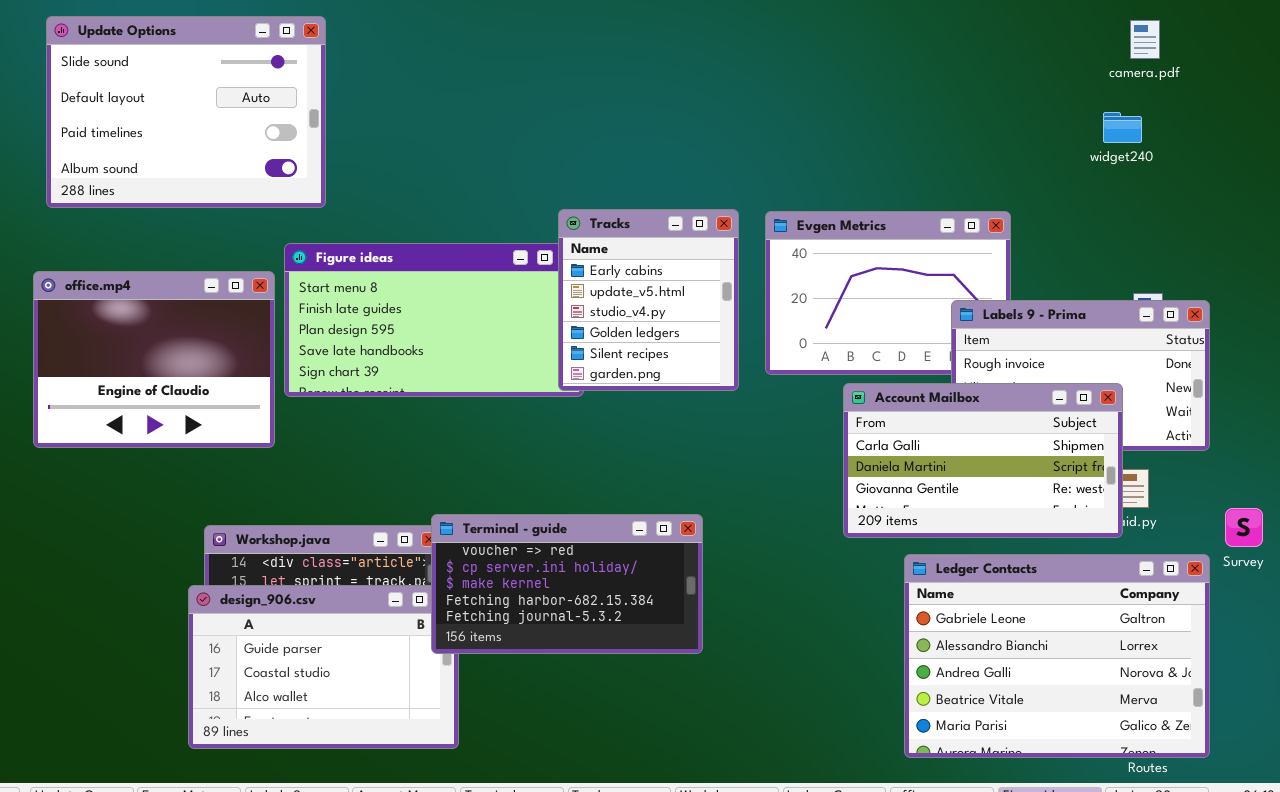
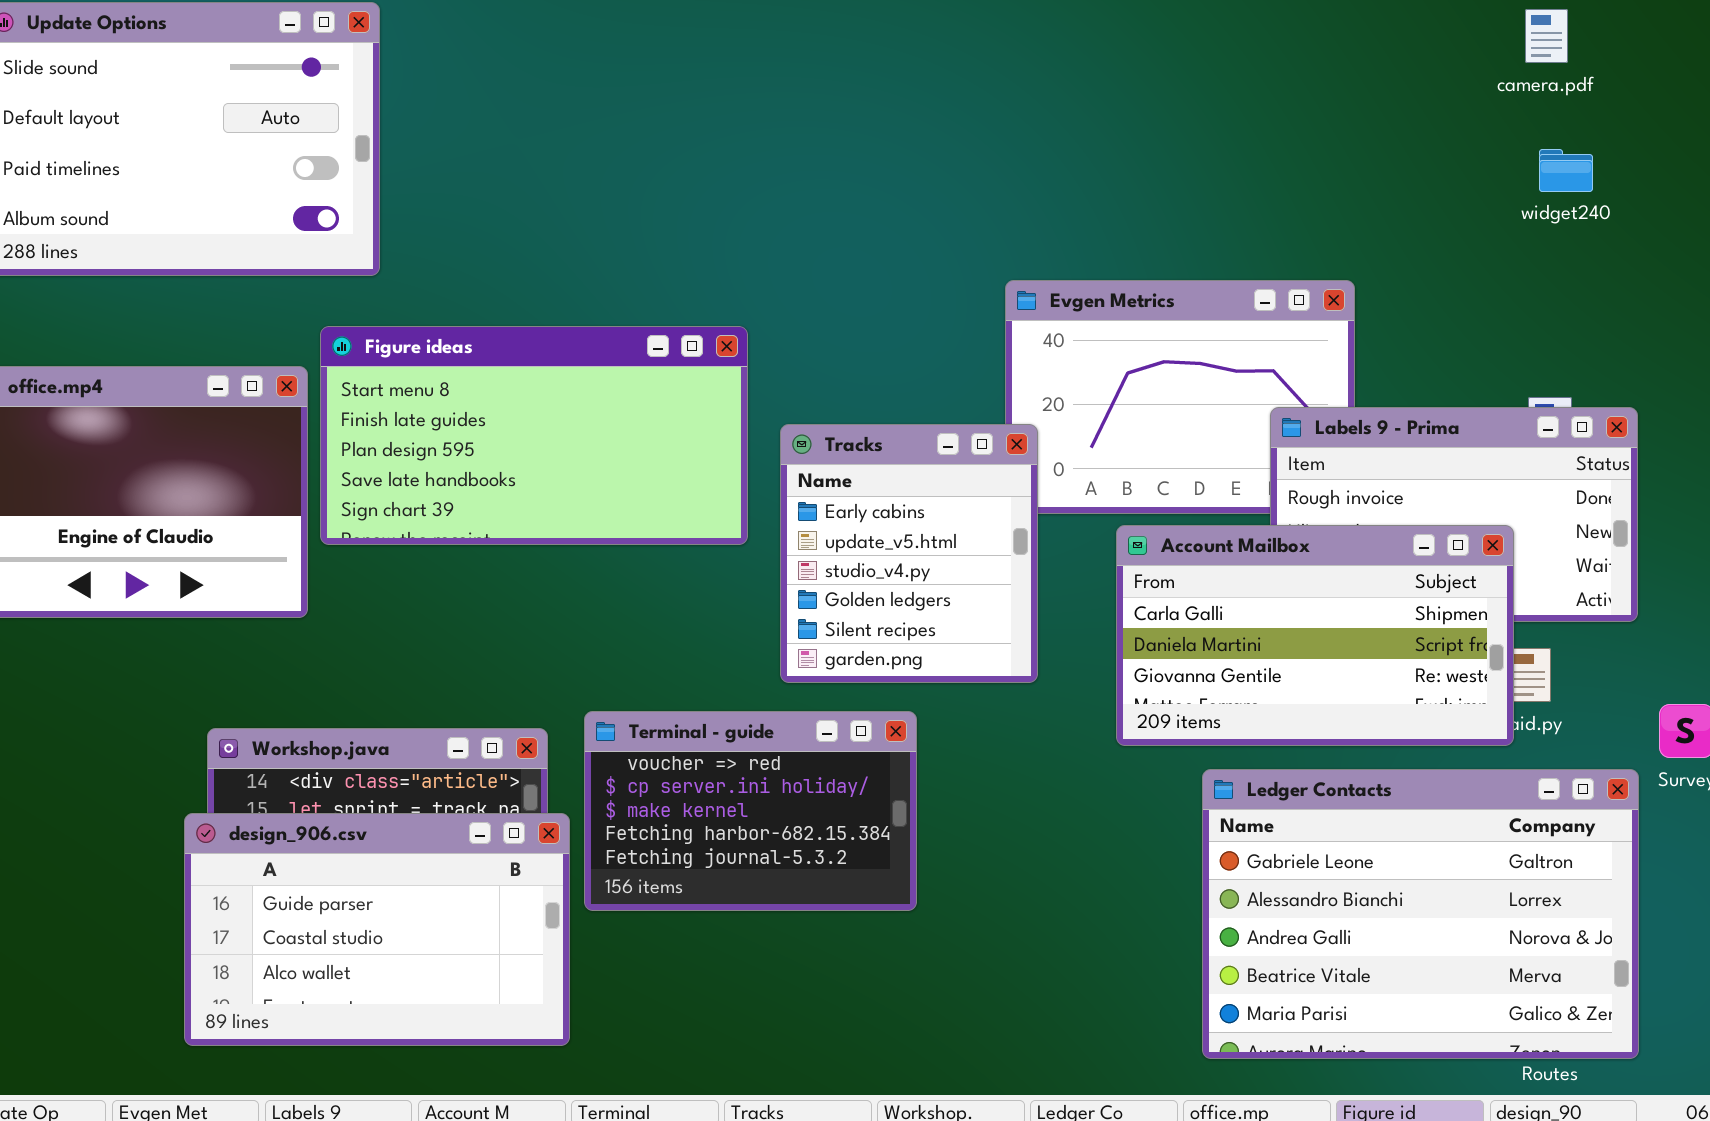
widget240: [1103,112,1142,143] -> [1539,149,1593,192], moved
Tracks: [558,209,739,391] -> [780,424,1038,683], moved
Terminal - guide: [431,514,703,654] -> [584,711,917,911], resized

